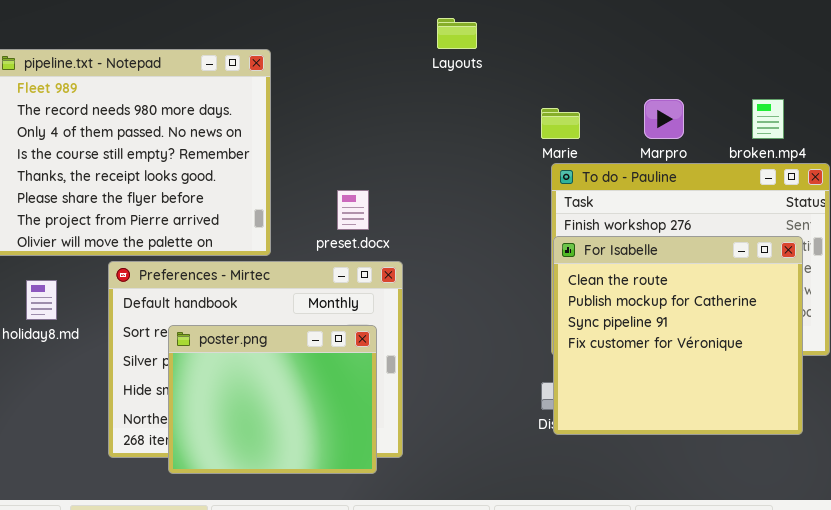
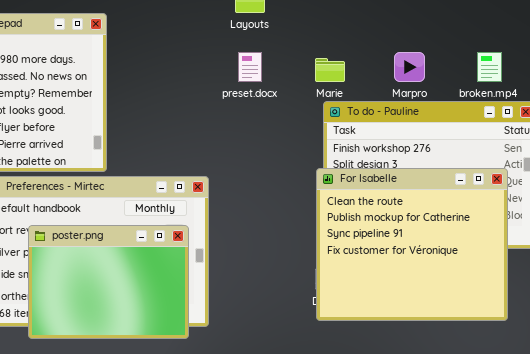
preset.docx: [337,190,369,230] -> [238,52,262,82], moved
For Isabelle: [553,236,803,435] -> [316,168,508,321], moved

